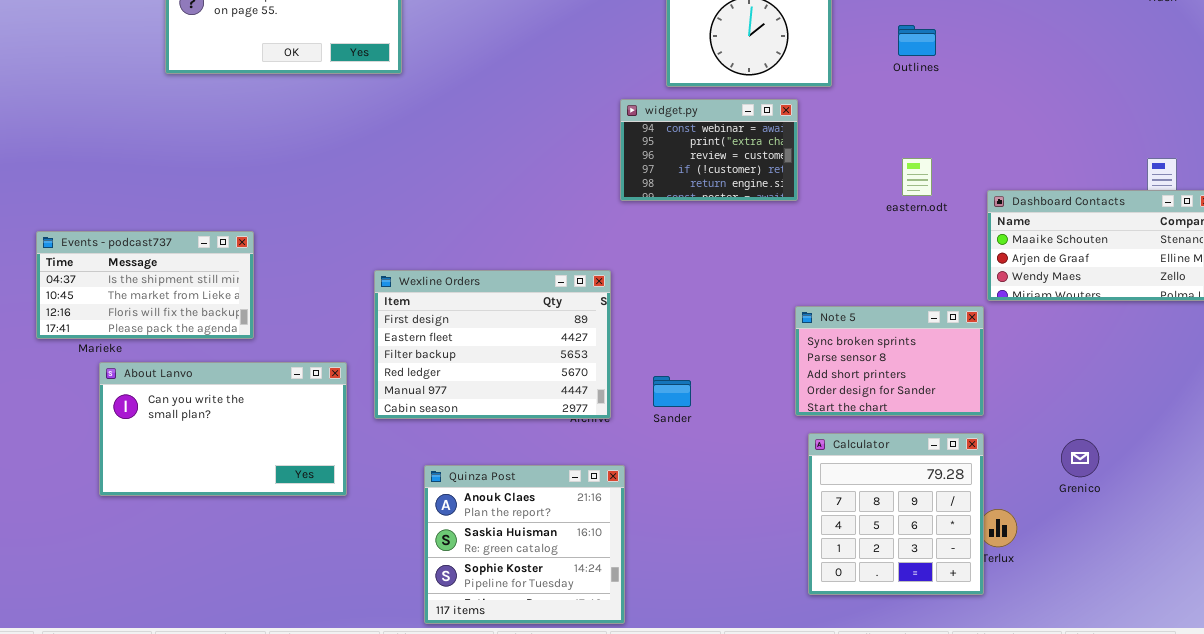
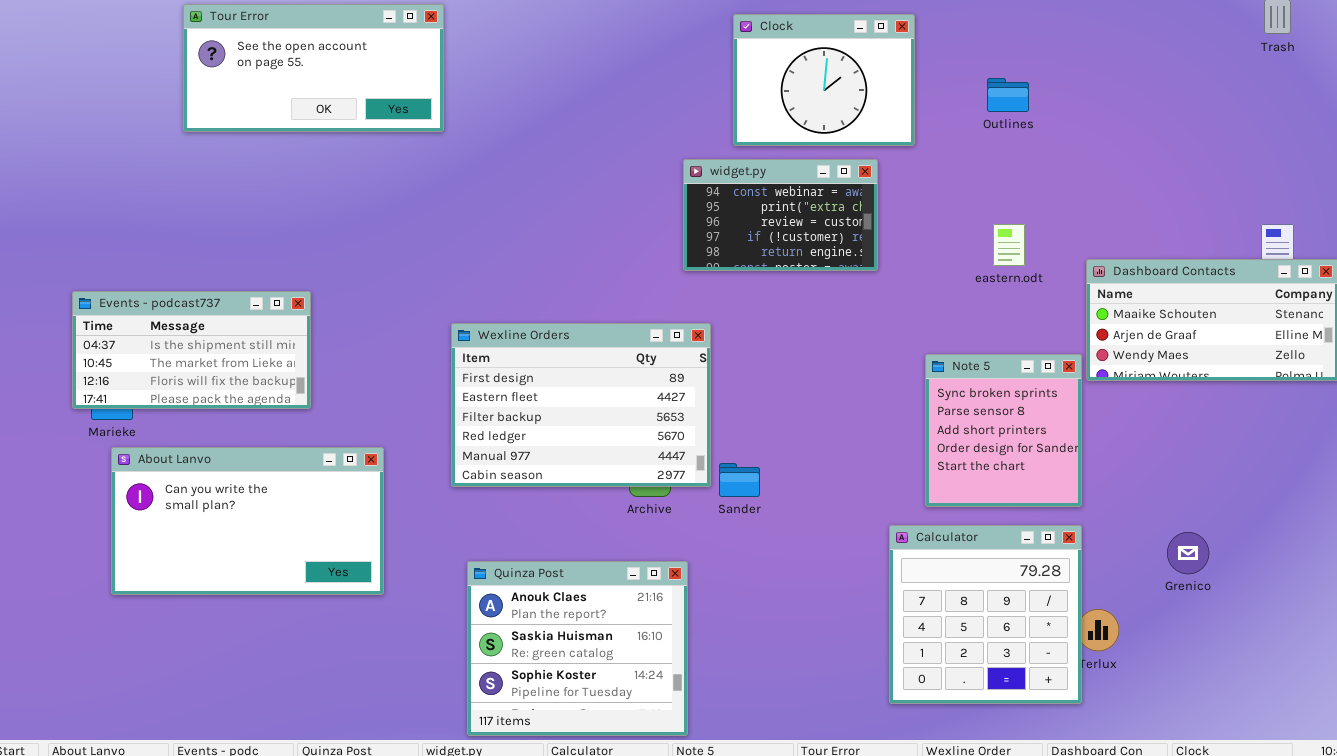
Events - podcast737: [36,231,254,339] -> [72,291,311,409], moved
Wexline Orders: [374,270,611,419] -> [451,323,711,487], moved
Note 5: [795,306,984,416] -> [925,354,1082,507], resized

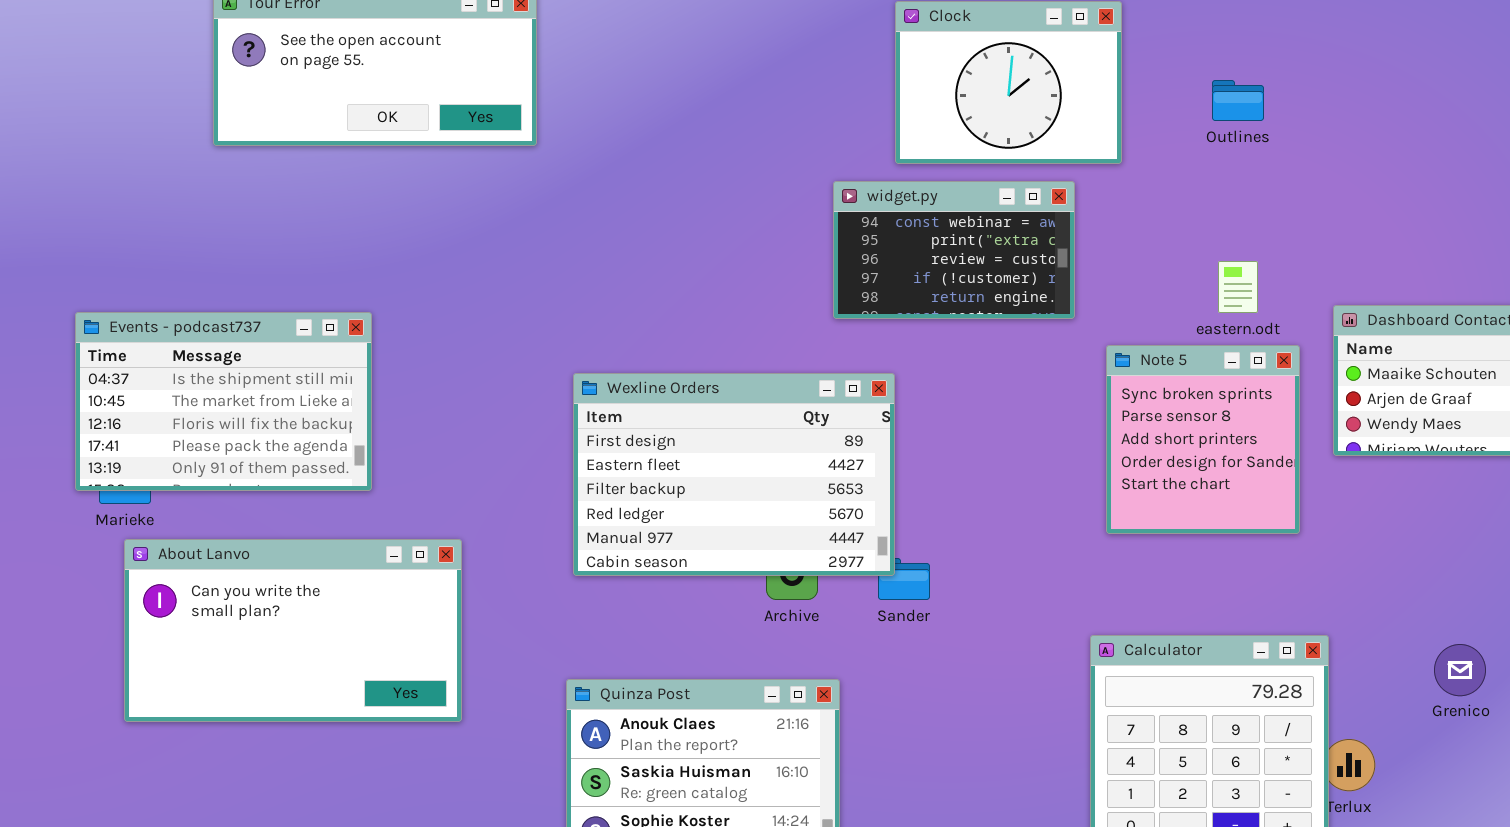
Events - podcast737: [72,291,311,409] -> [75,312,372,491], resized
Wexline Orders: [451,323,711,487] -> [573,373,895,576], moved
Note 5: [925,354,1082,507] -> [1106,345,1300,534], moved

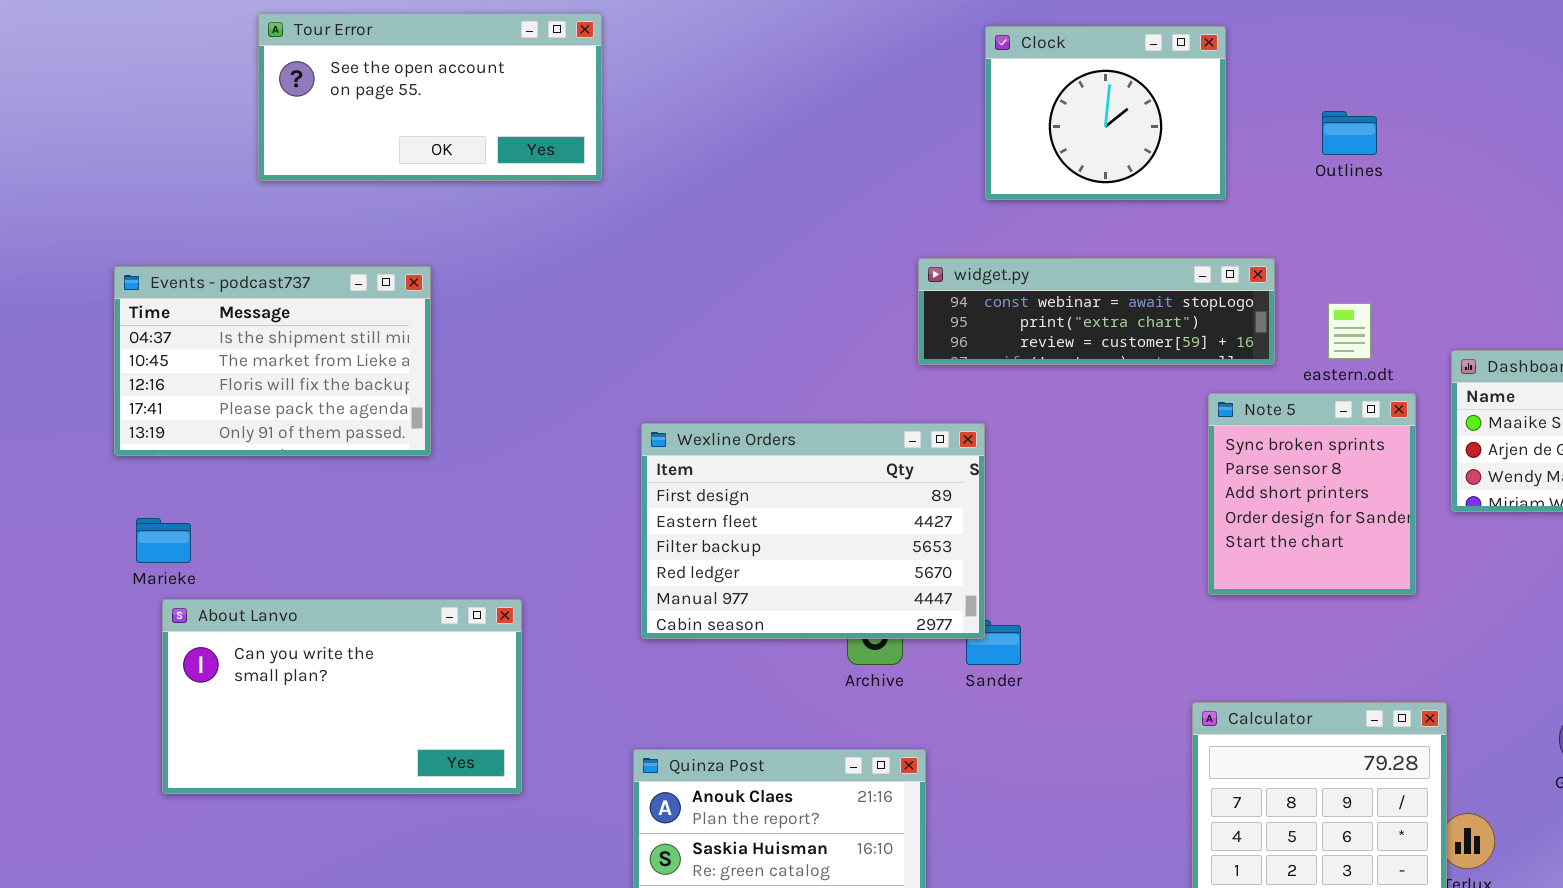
widget.py: [833,181,1075,319] -> [918,258,1275,365], resized
Events - podcast737: [75,312,372,491] -> [114,266,431,456], moved

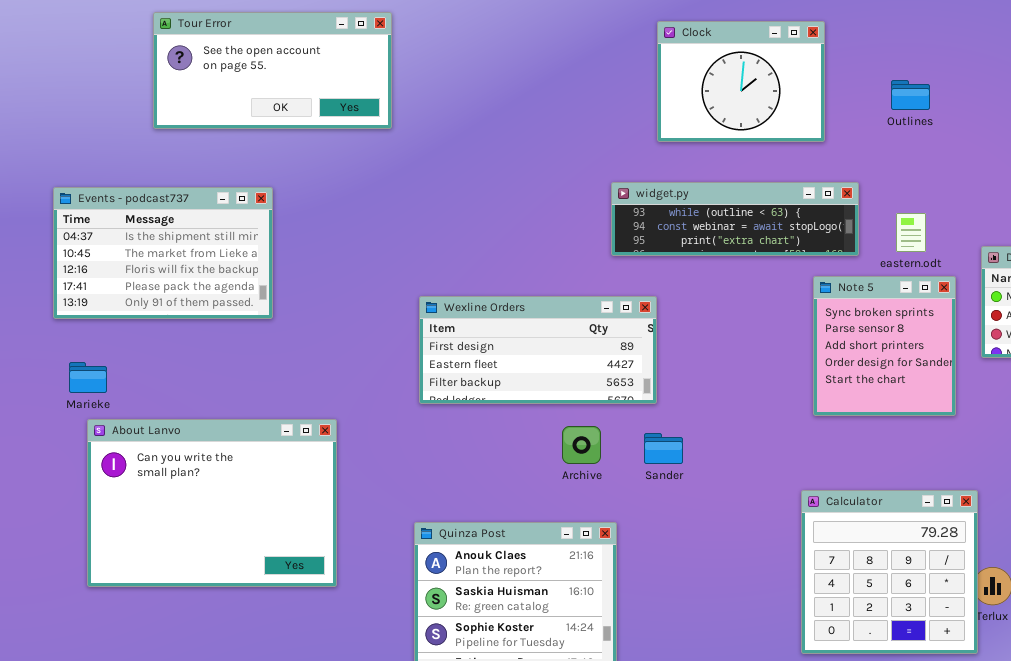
widget.py: [918,258,1275,365] -> [611,182,859,256], scrolled up 1 row
Wexline Orders: [641,423,985,639] -> [419,296,657,404], resized
About Lanvo: [162,599,522,794] -> [87,419,337,587], resized

